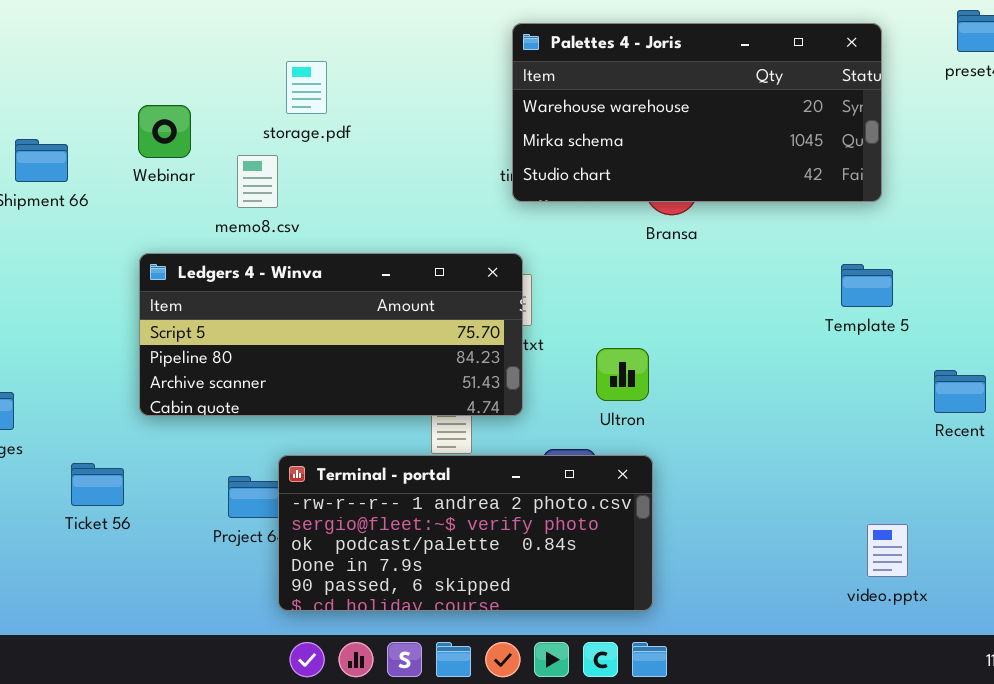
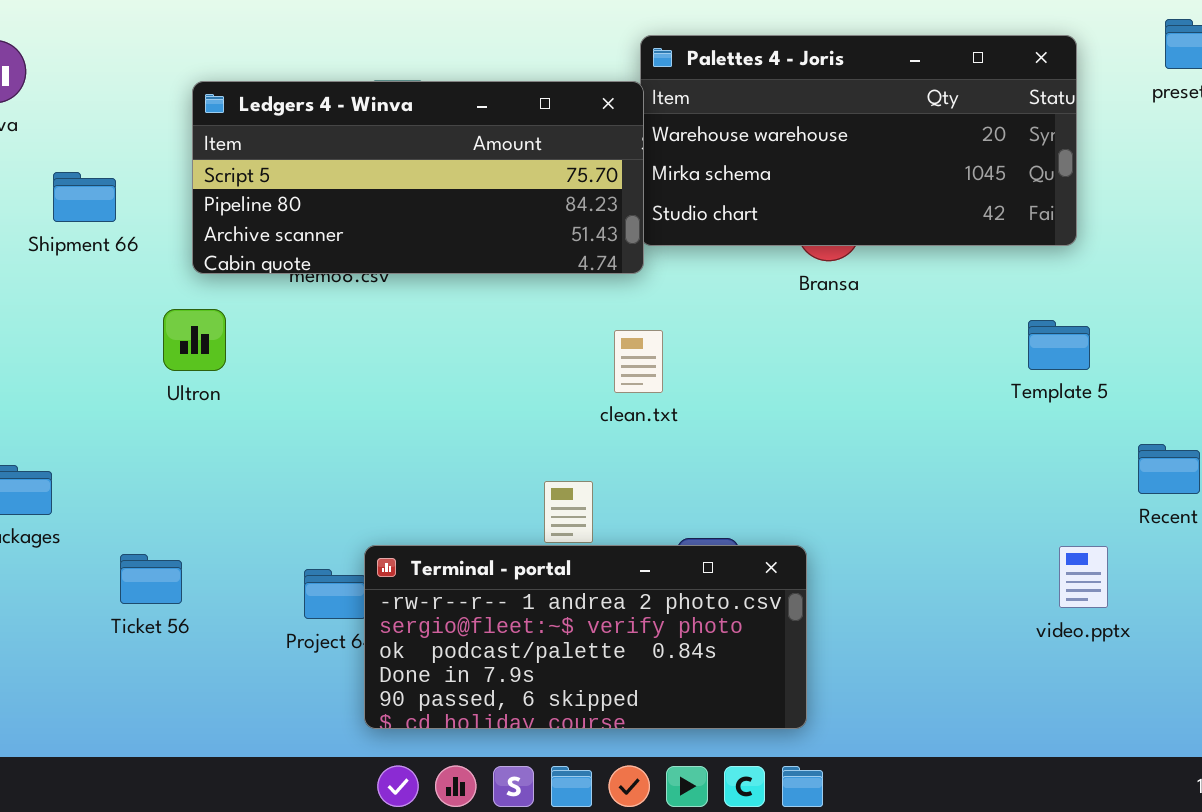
Ledgers 4 - Winva: [139,253,523,416] -> [192,81,644,274], moved
Ultron: [596,348,649,401] -> [163,309,226,371], moved
video.pptx: [867,524,908,577] -> [1059,546,1108,608], moved

